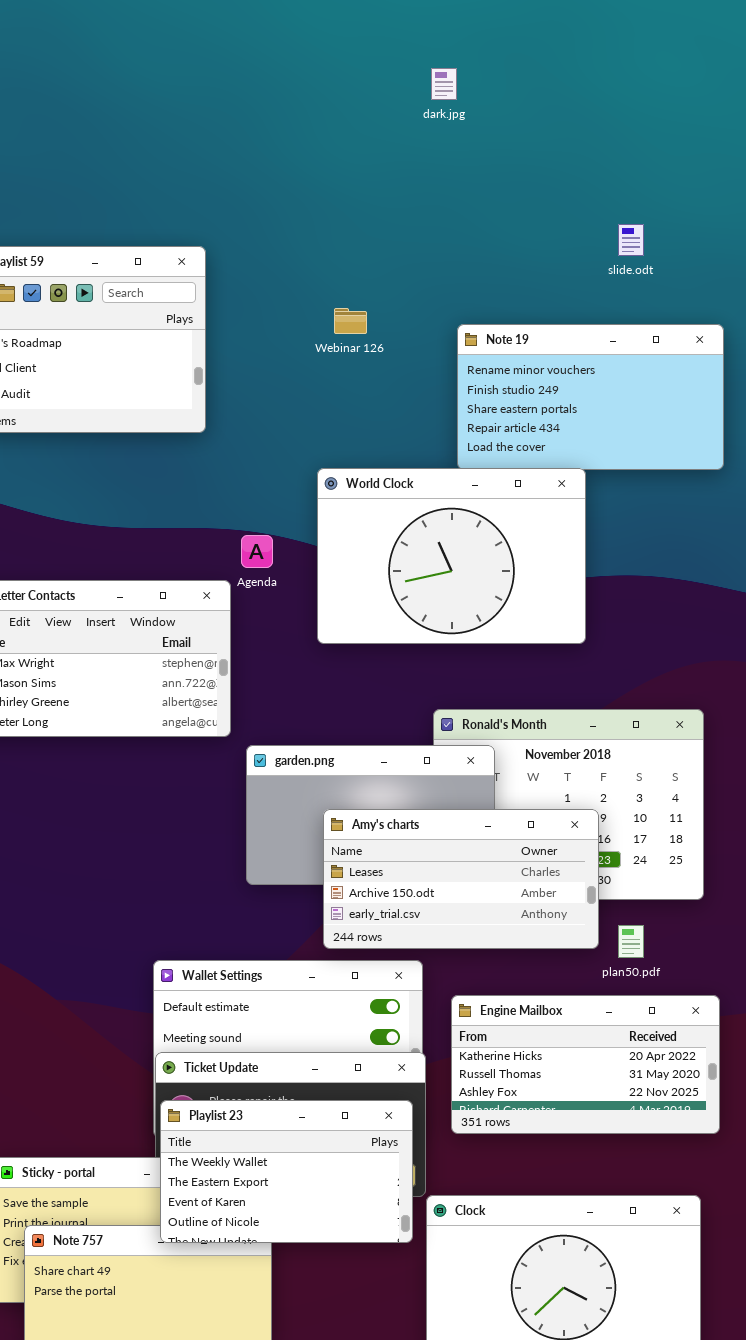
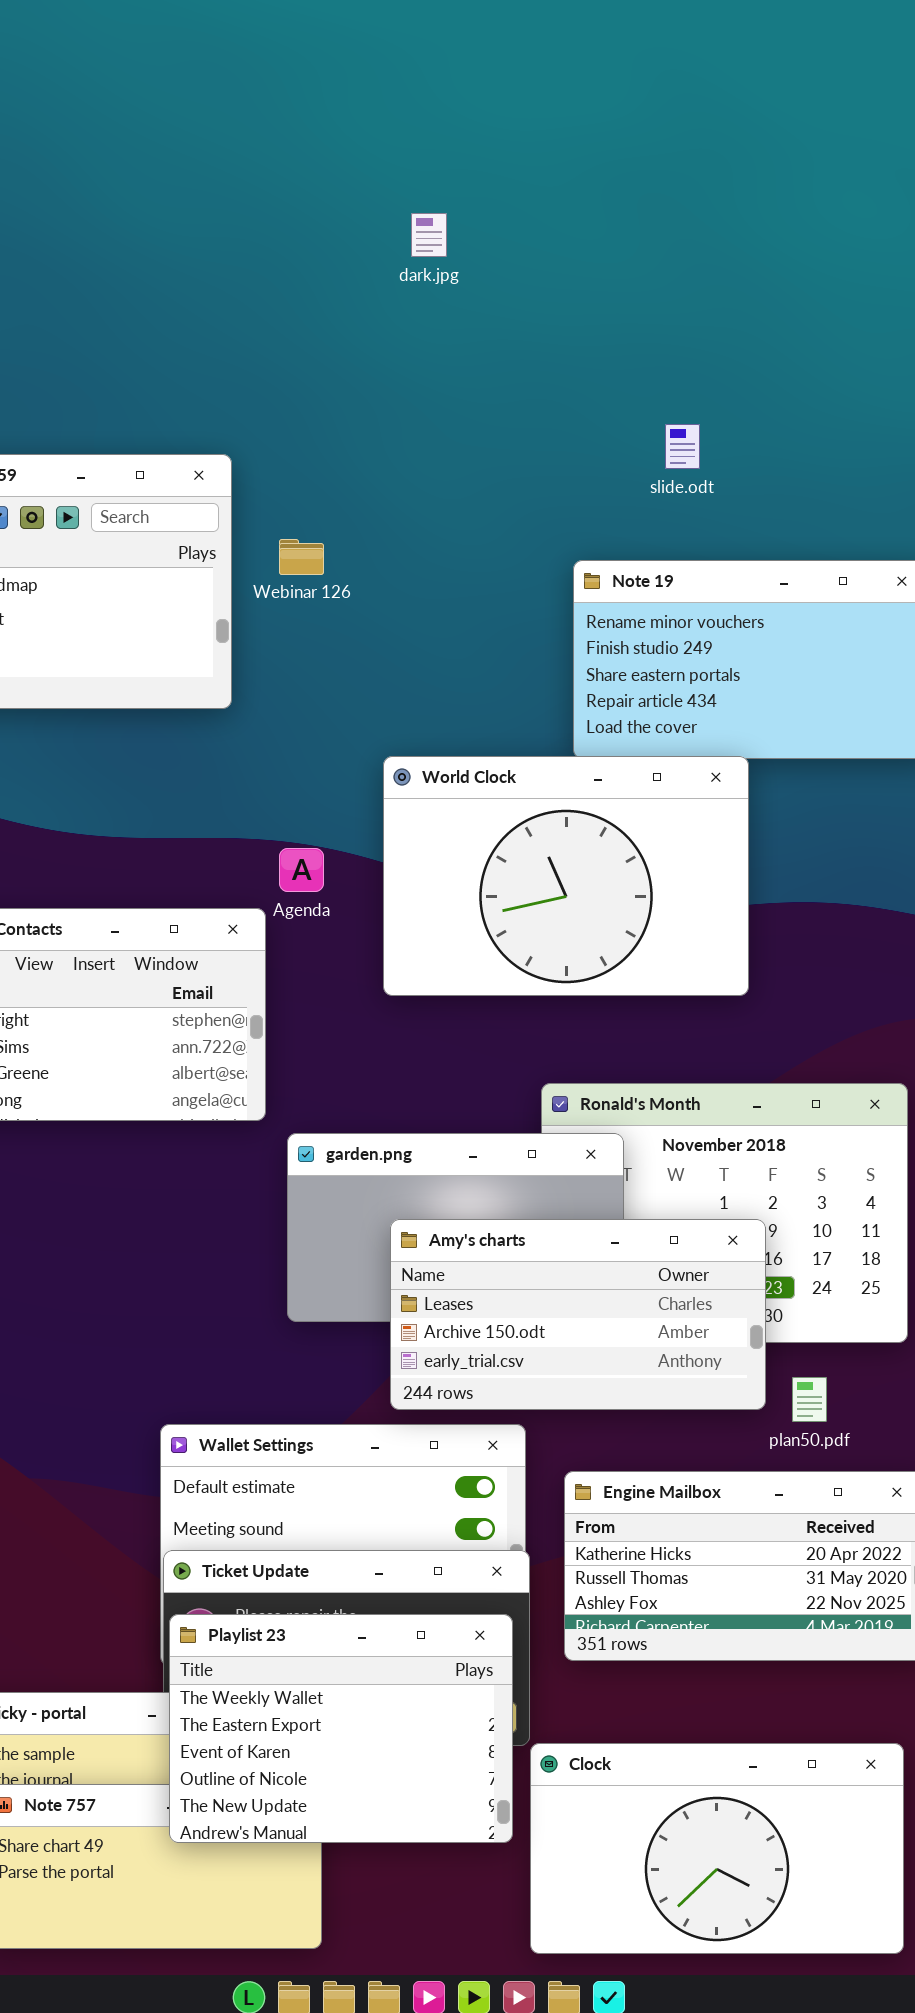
dark.jpg: [431,68,457,100] -> [411,213,447,257], moved
slide.odt: [618,224,644,256] -> [665,424,700,469], moved
Webinar 126: [334,308,367,334] -> [279,539,324,575], moved
Playlist 23: [160,1100,413,1243] -> [169,1614,513,1843], resized

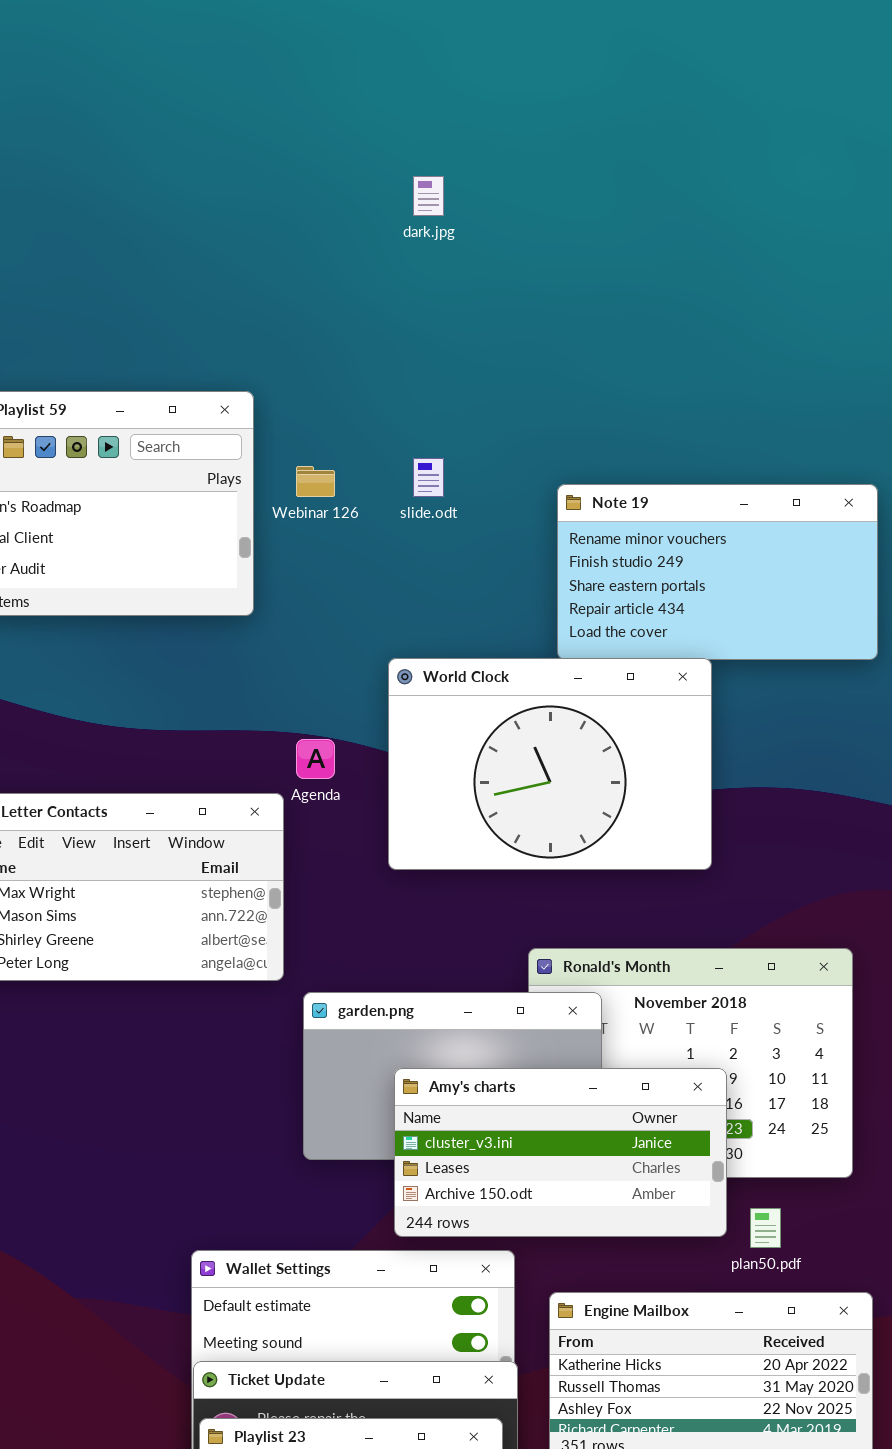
slide.odt: [665,424,700,469] -> [413,458,444,497], moved
Amy's charts: [390,1219,766,1410] -> [394,1068,727,1237], scrolled up 1 row

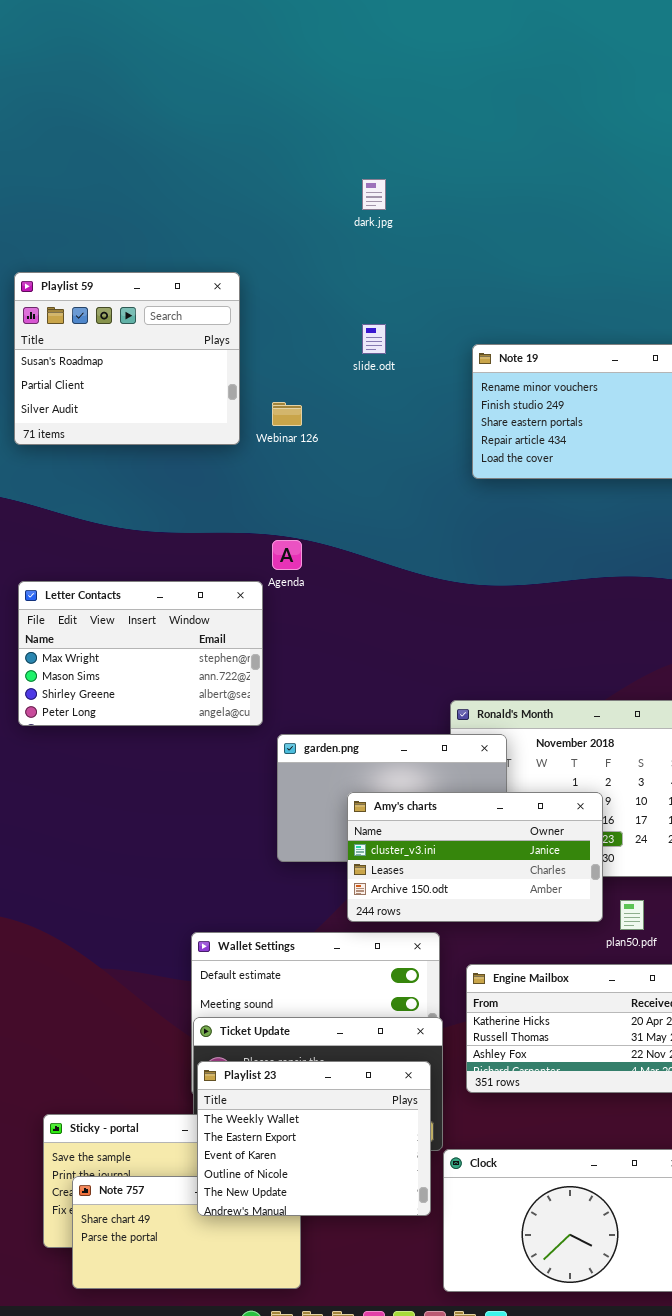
dark.jpg: [413,176,444,216] -> [362,179,386,210], moved
Webinar 126: [296,466,335,497] -> [272,402,302,426], moved
World Clock: [388,658,712,870] -> none, closed

